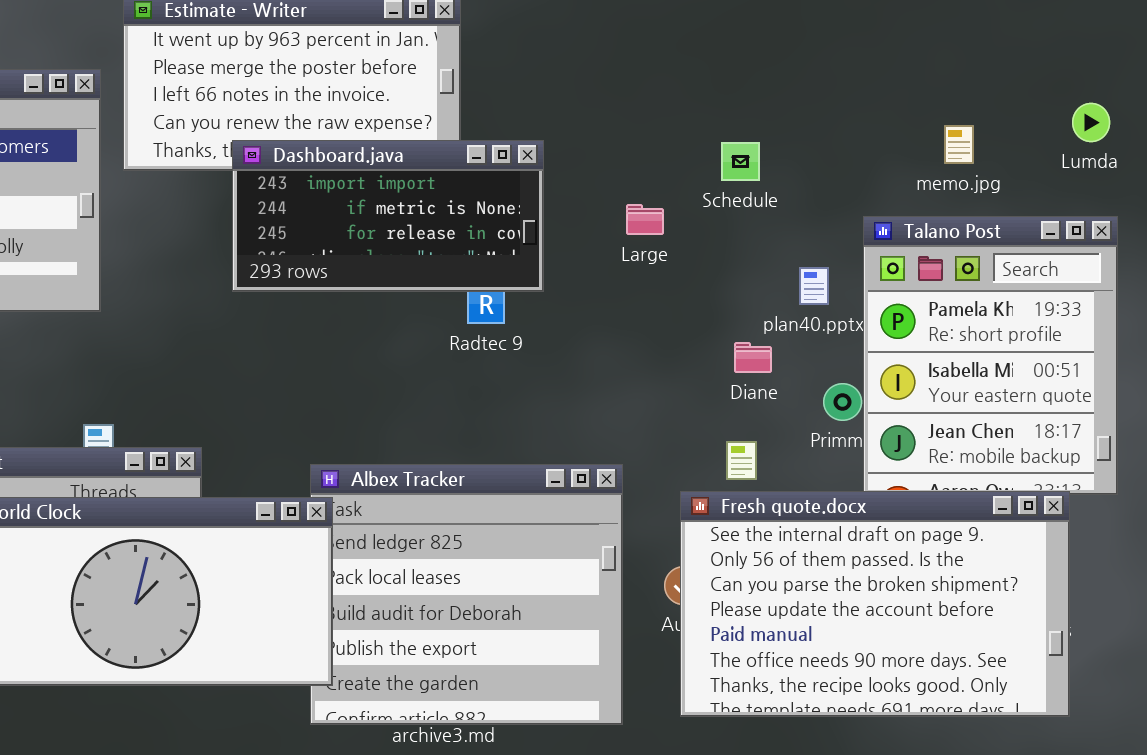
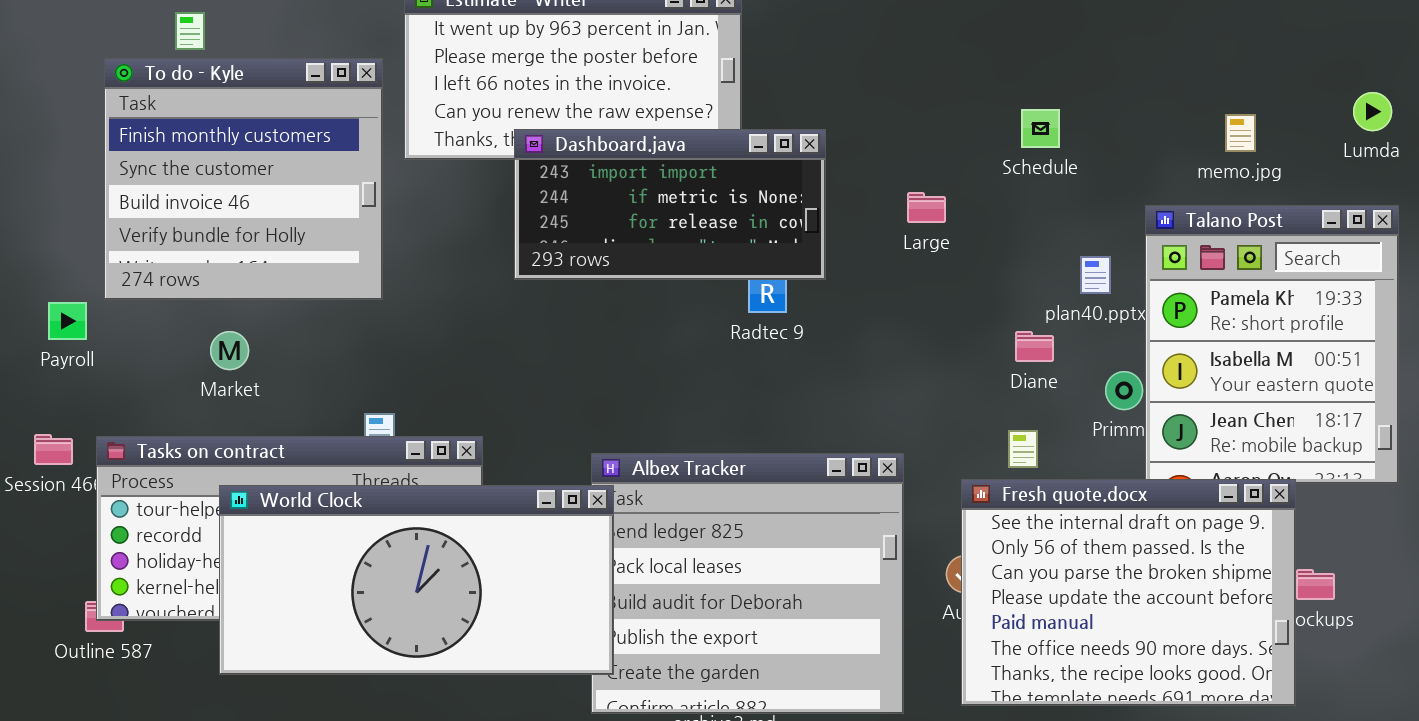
Schedule: [721,142,760,181] -> [1021,109,1060,148], moved
Fresh quote.docx: [680,491,1070,717] -> [961,479,1296,706], resized

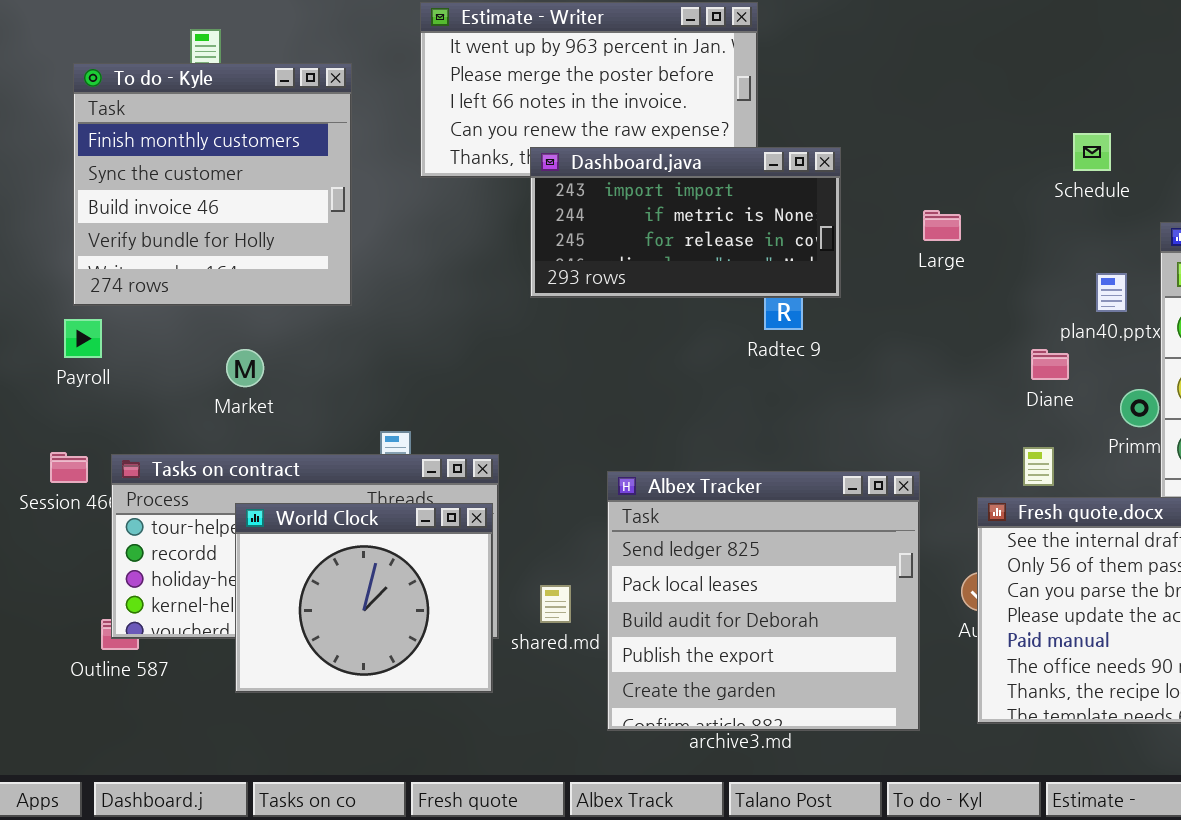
To do - Kyle: [104,58,383,300] -> [73,63,352,306], moved
Schedule: [1021,109,1060,148] -> [1073,133,1111,171], moved
World Clock: [219,485,614,675] -> [235,503,493,693], resized

